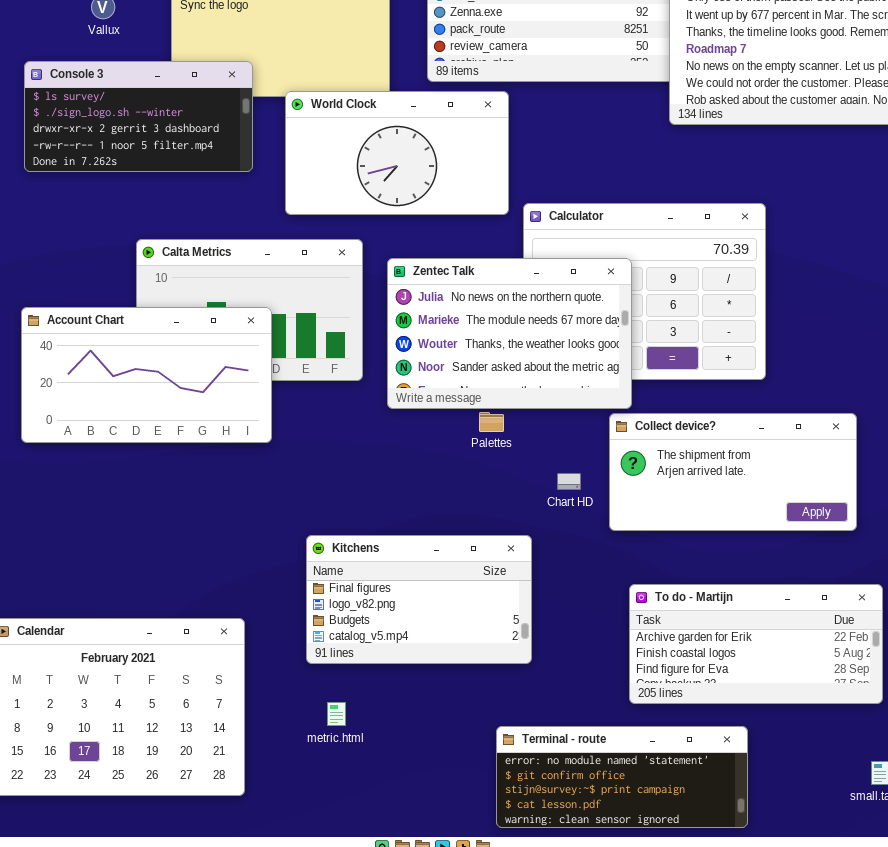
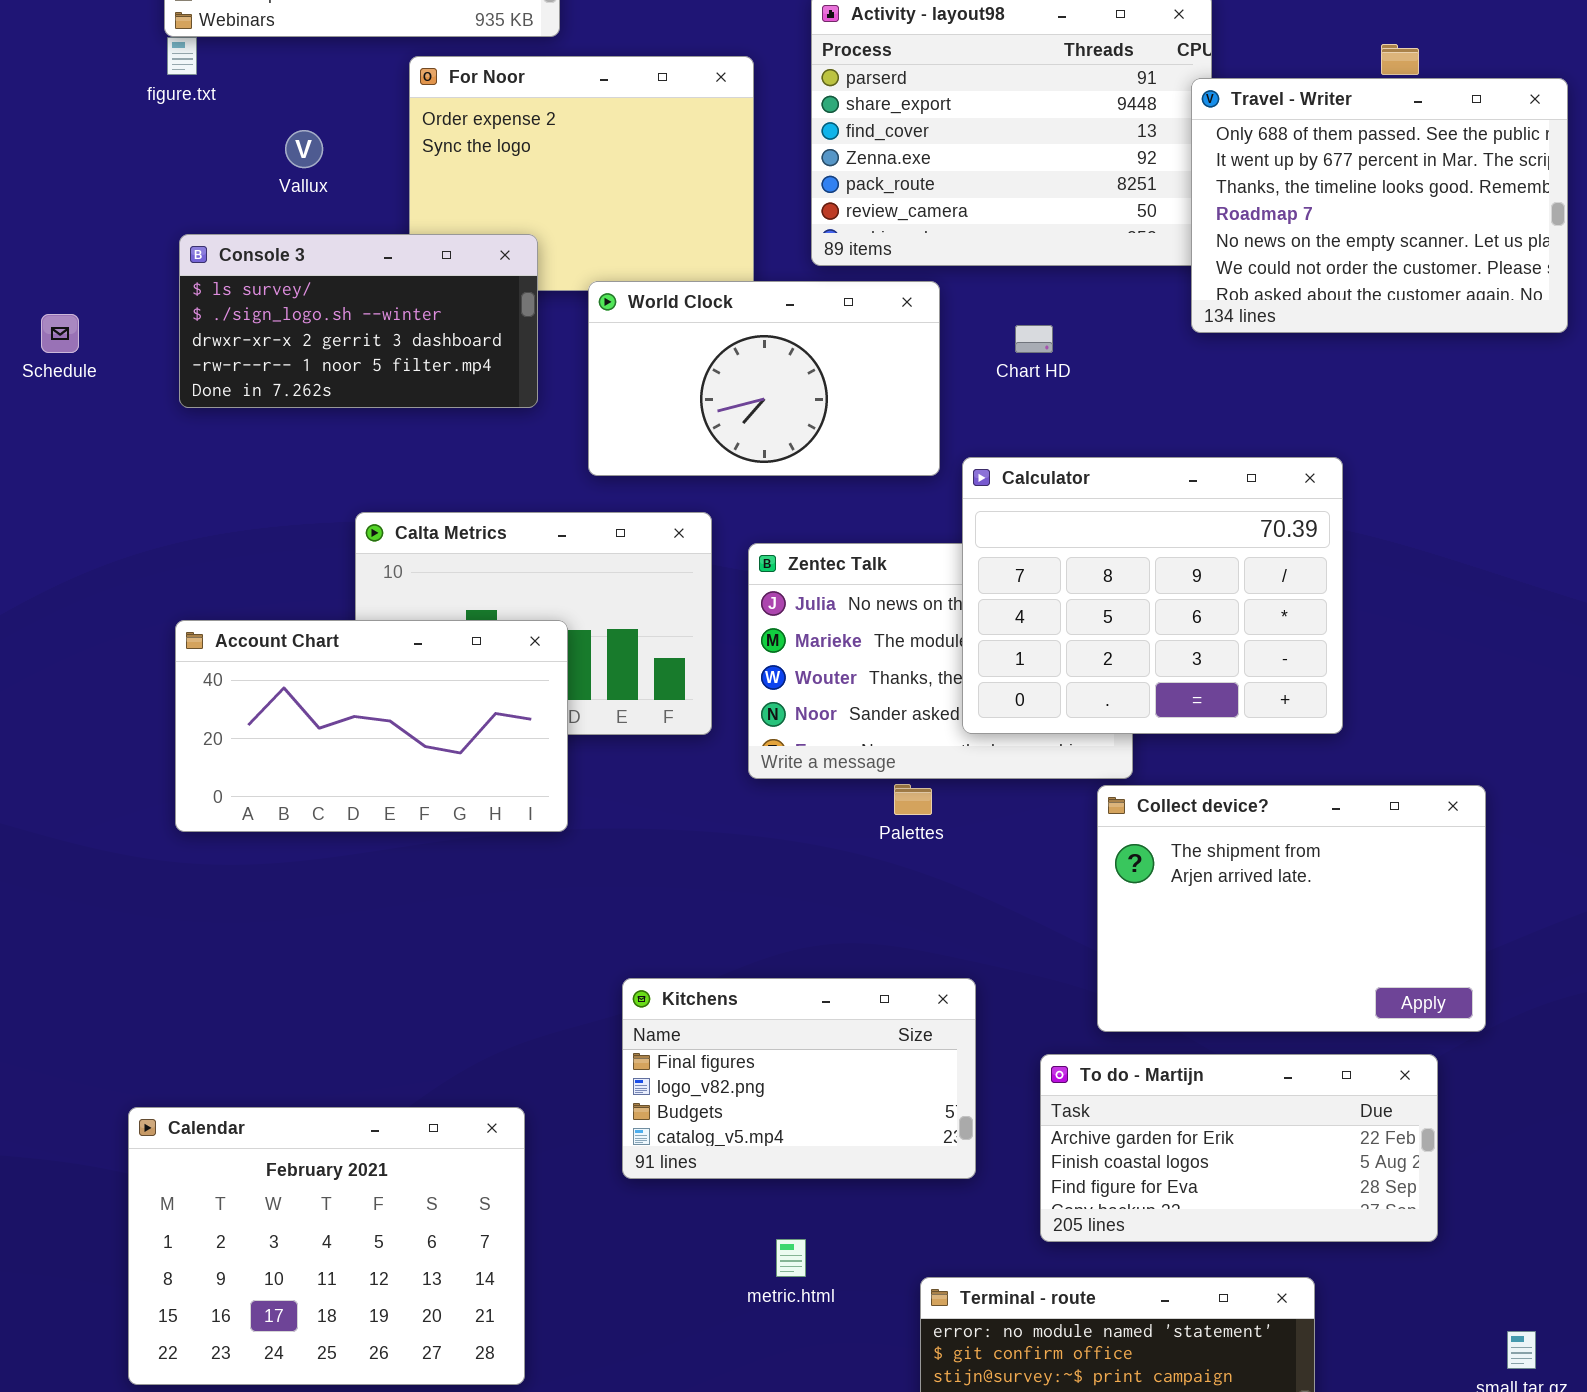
Calculator: [523,203,766,380] -> [962,457,1343,734], raised
Collect device?: [609,413,857,531] -> [1097,785,1486,1032], resized
Chart HD: [557,473,581,490] -> [1015,325,1053,353], moved
To do - Martijn: [629,584,883,704] -> [1040,1054,1438,1242], moved
metric.html: [327,702,346,726] -> [776,1239,806,1277], moved

